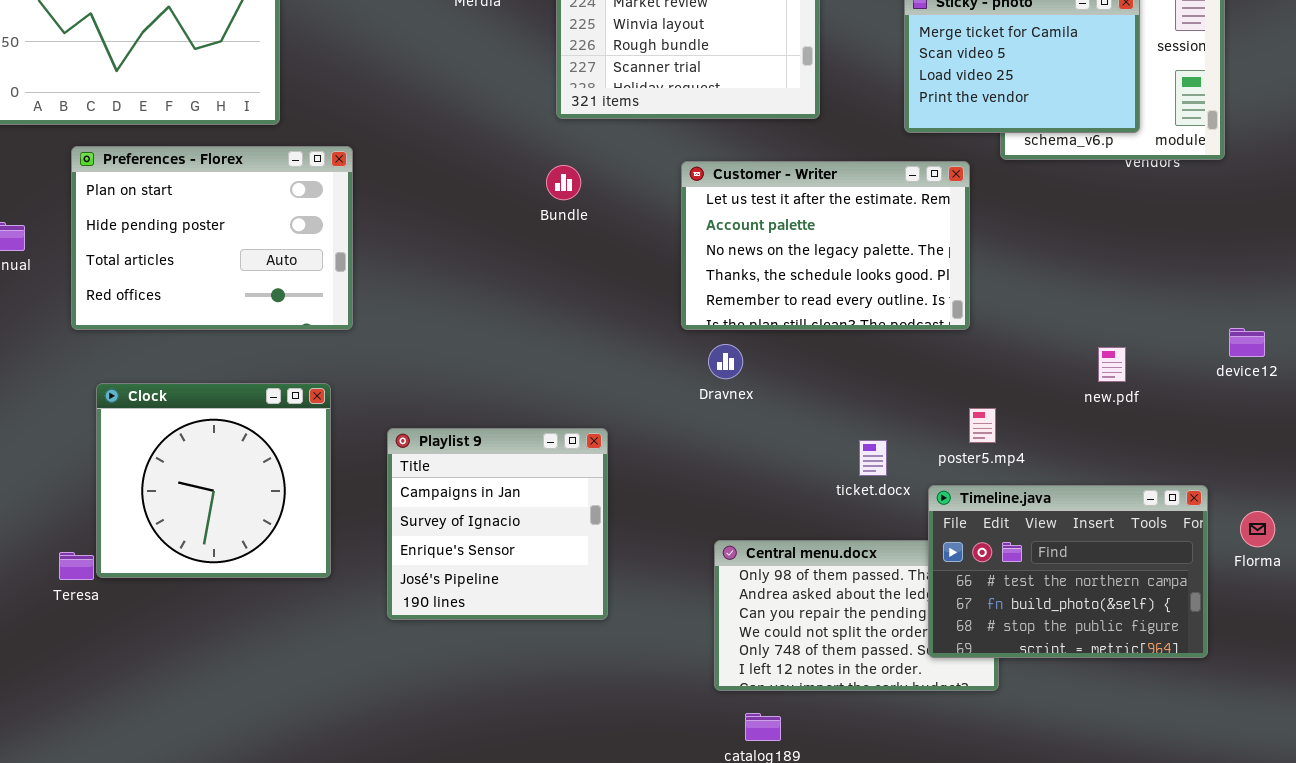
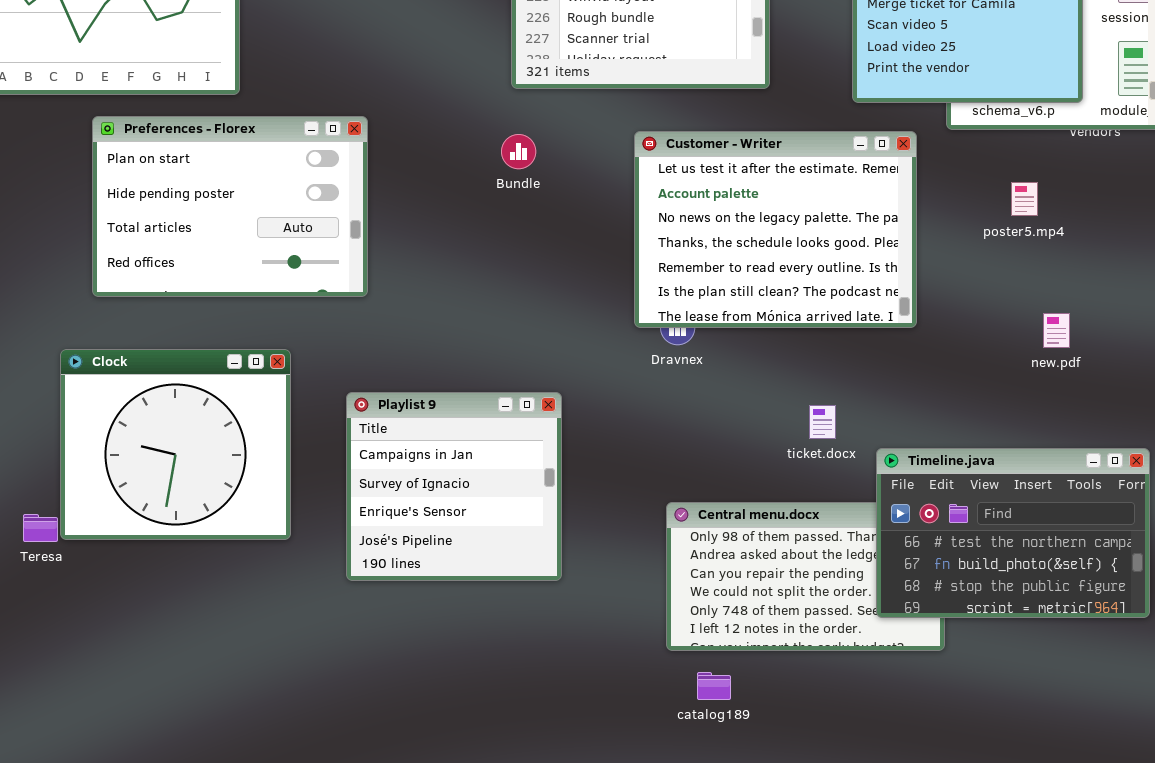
Preferences - Florex: [71,146,353,330] -> [92,116,368,297], moved
Customer - Writer: [681,161,970,330] -> [634,131,917,328], resized
poster5.mp4: [969,408,996,443] -> [1011,182,1038,216], moved

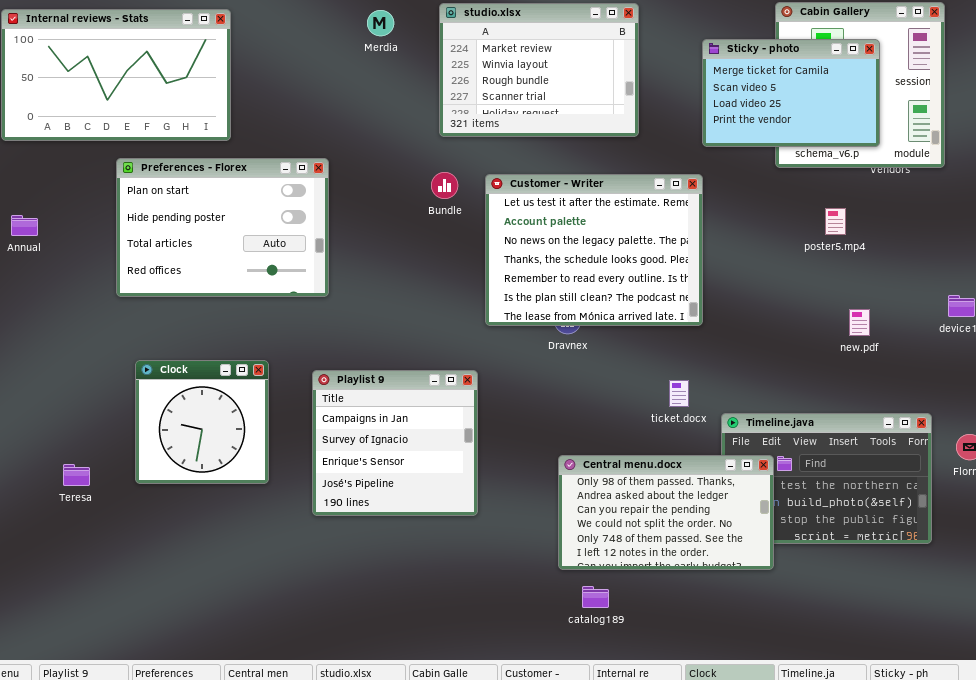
Customer - Writer: [634,131,917,328] -> [485,174,703,326], moved
Clock: [60,349,291,540] -> [135,360,269,484], resized
Central menu.docx: [666,502,945,651] -> [558,455,774,570], raised

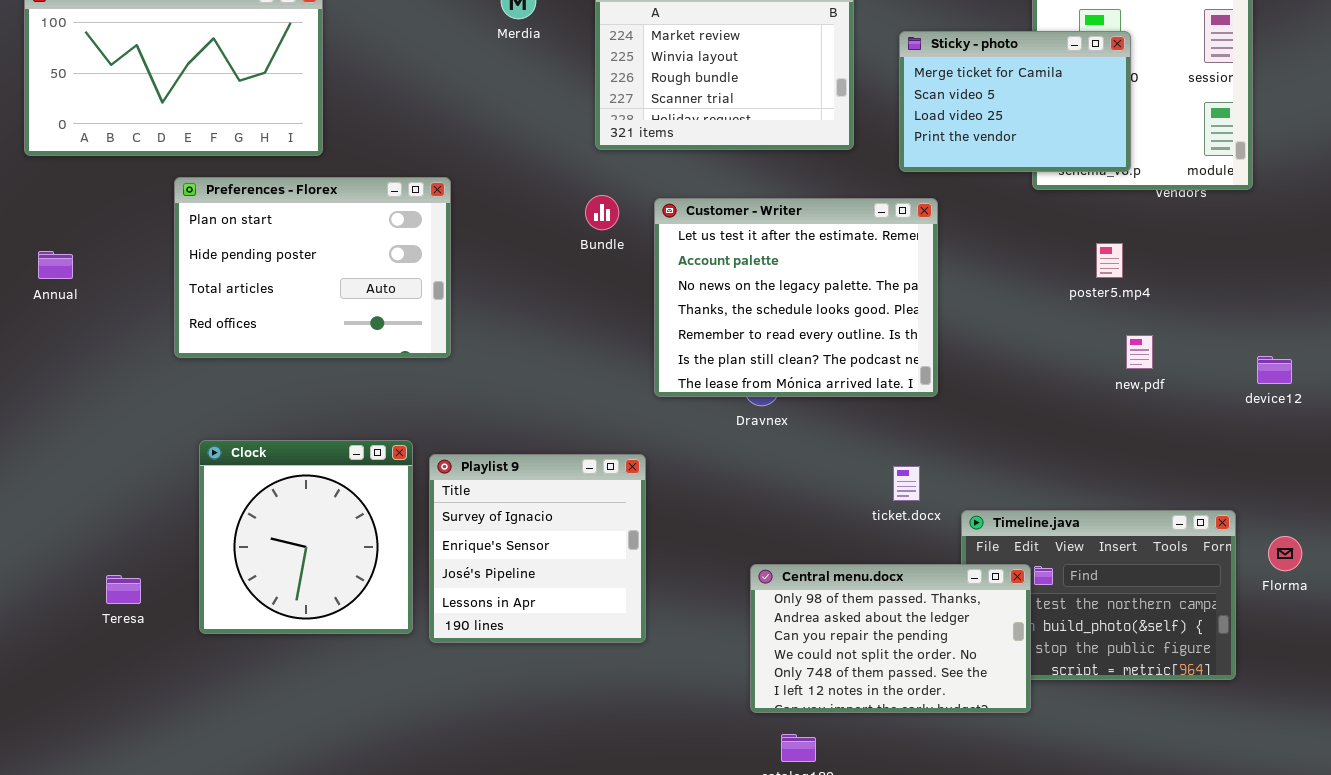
Sticky - photo: [702,39,880,147] -> [899,31,1131,172], moved
new.pdf: [849,309,870,336] -> [1126,335,1153,369], moved
Clock: [135,360,269,484] -> [199,440,413,634], resized
Playlist 9: [312,370,478,516] -> [429,454,646,643], scrolled down 1 row

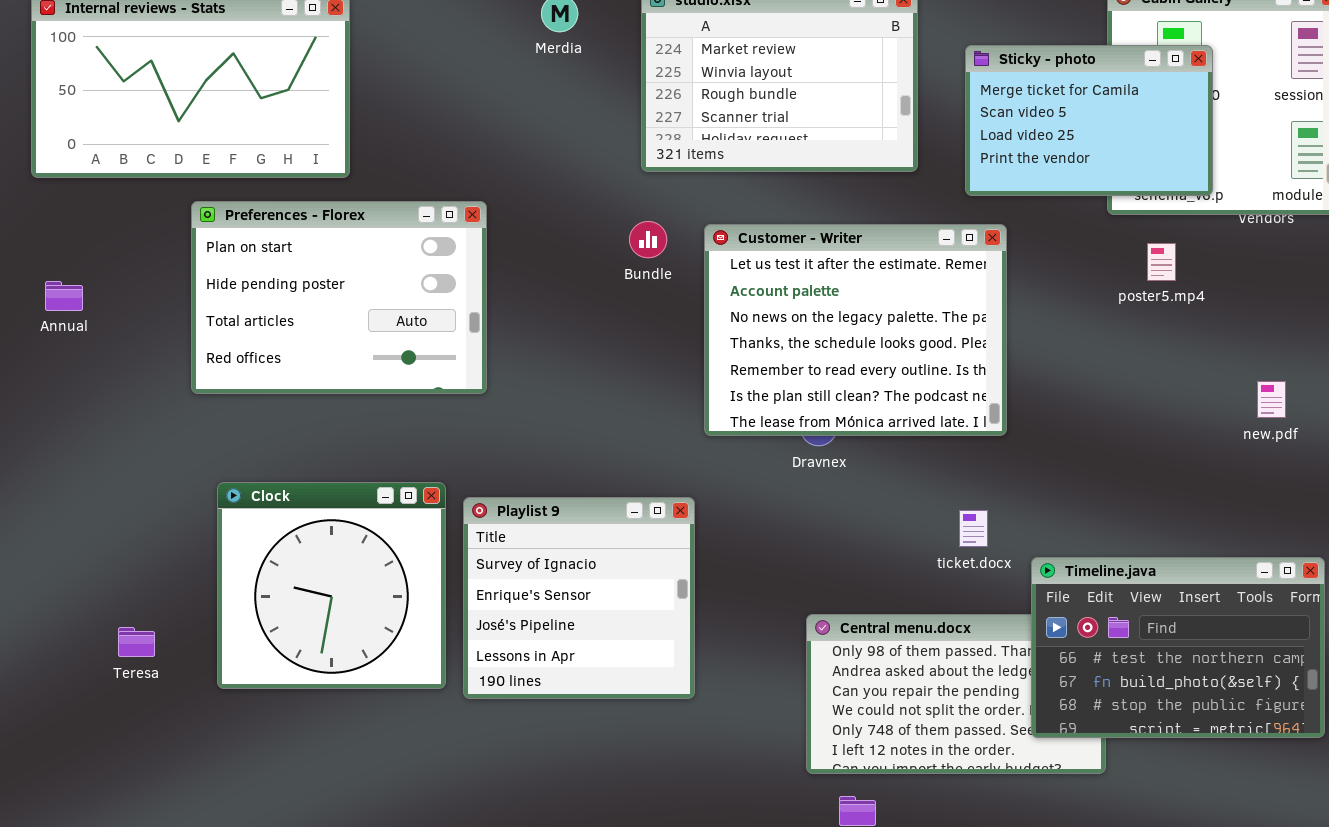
poster5.mp4: [1096,243,1123,278] -> [1147,243,1176,281], moved
new.pdf: [1126,335,1153,369] -> [1257,381,1286,418], moved
Timeline.java: [961,510,1236,680] -> [1031,557,1325,738], raised

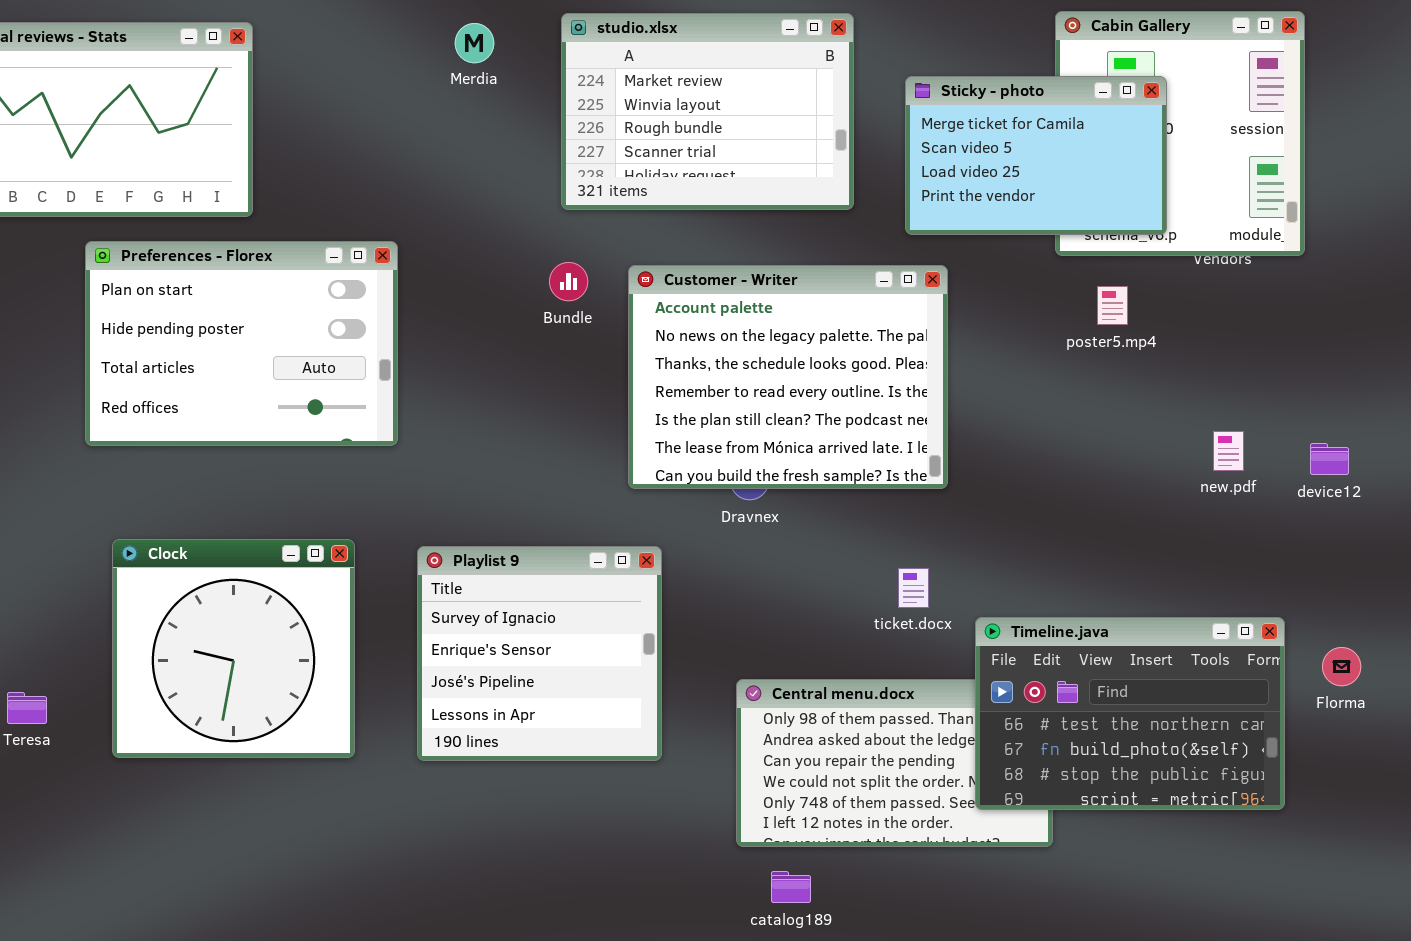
Customer - Writer: [704,224,1007,436] -> [628,265,948,489], scrolled down 1 row
Playlist 9: [463,497,695,699] -> [417,546,662,761], moved

